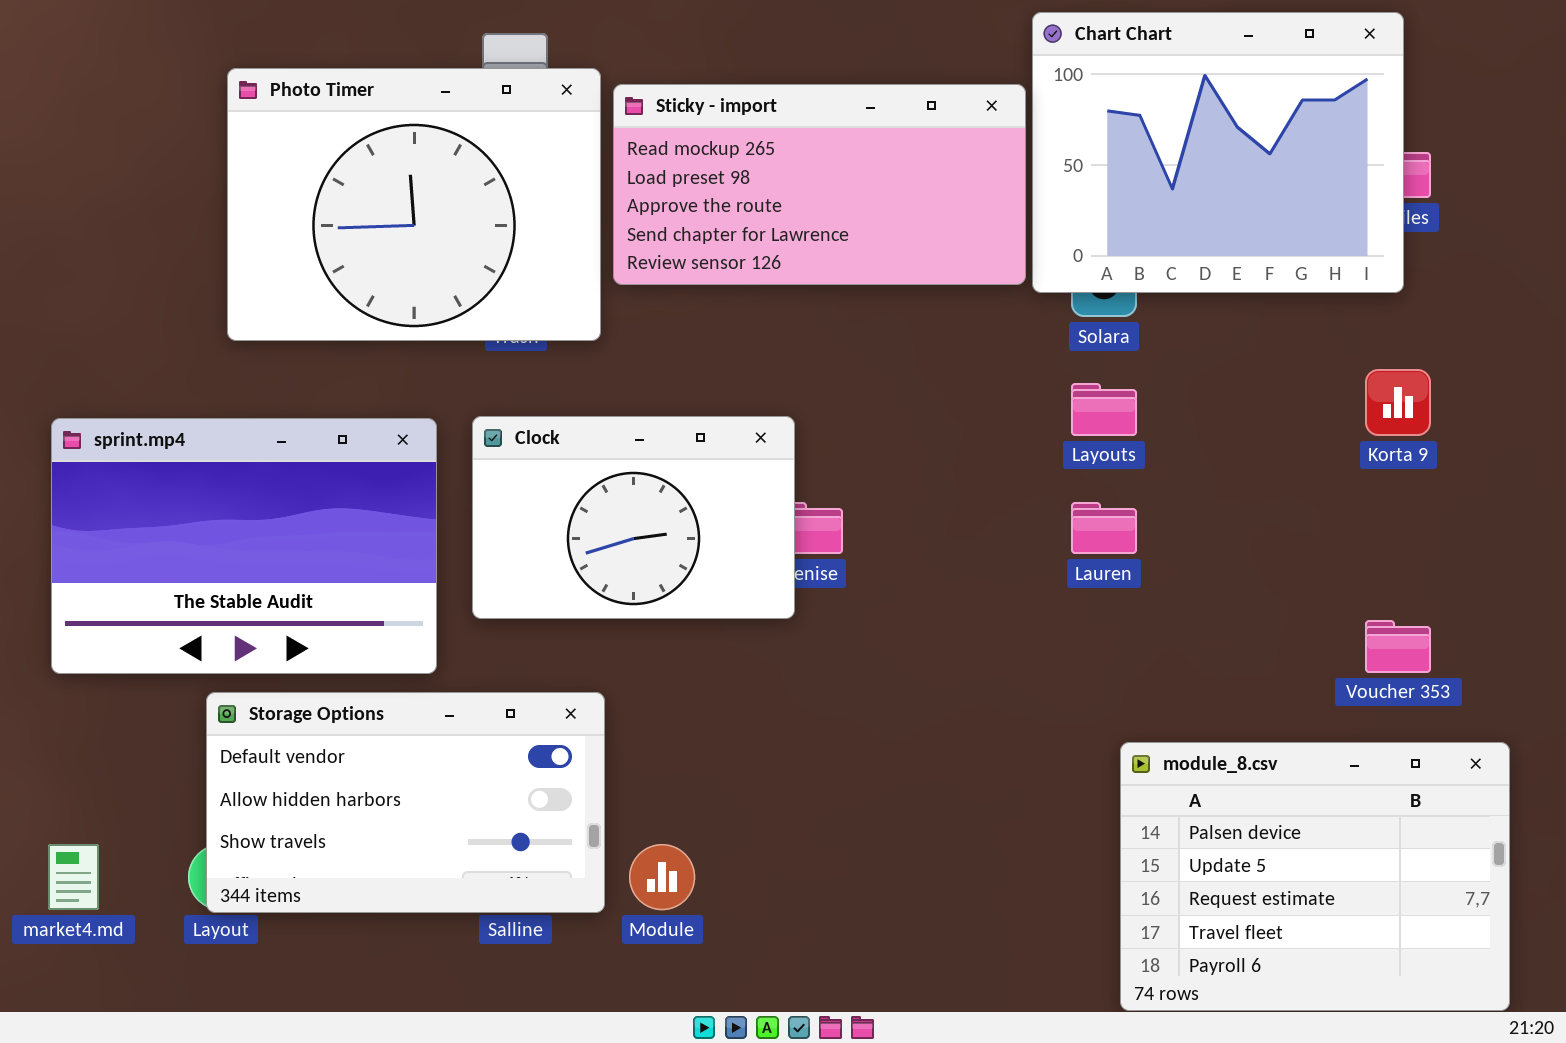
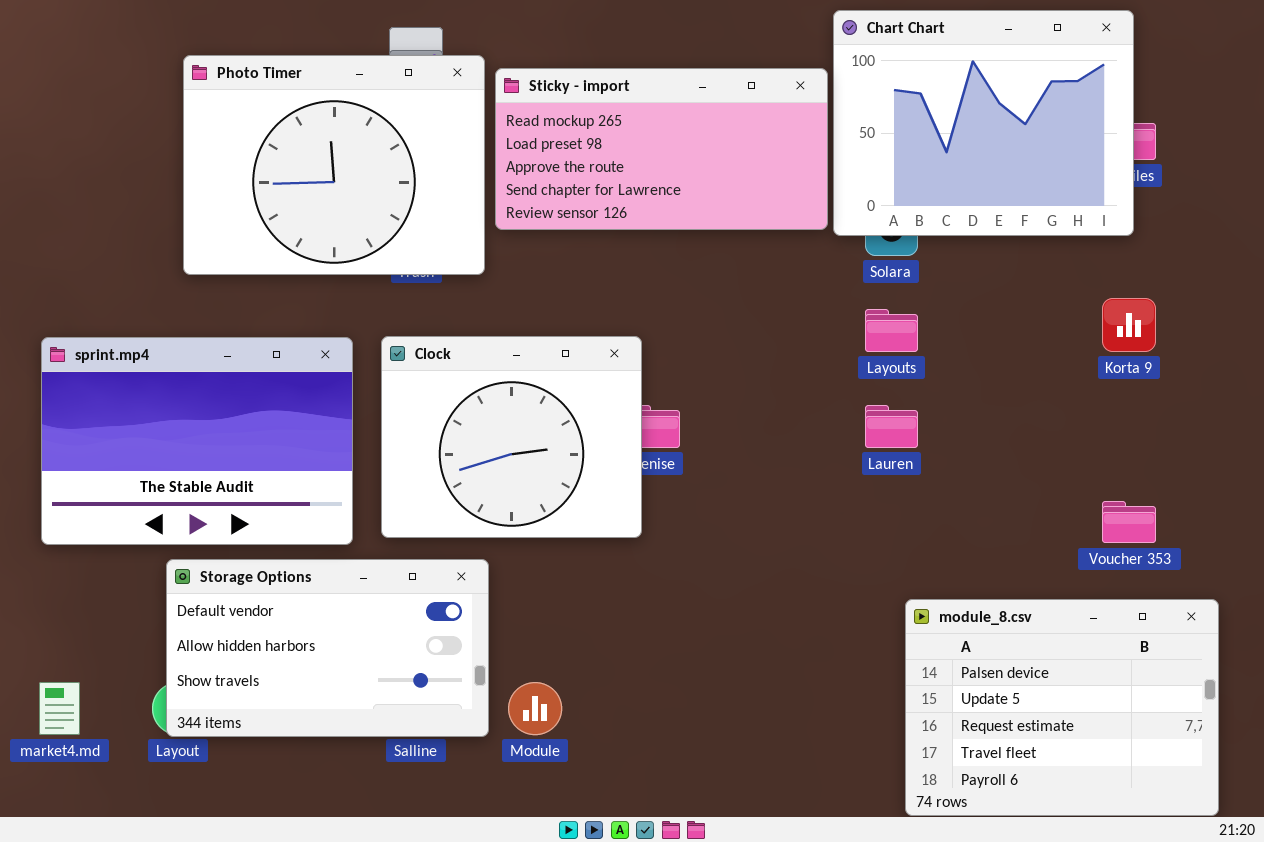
Clock: [472,416,795,619] -> [381,336,642,538], resized

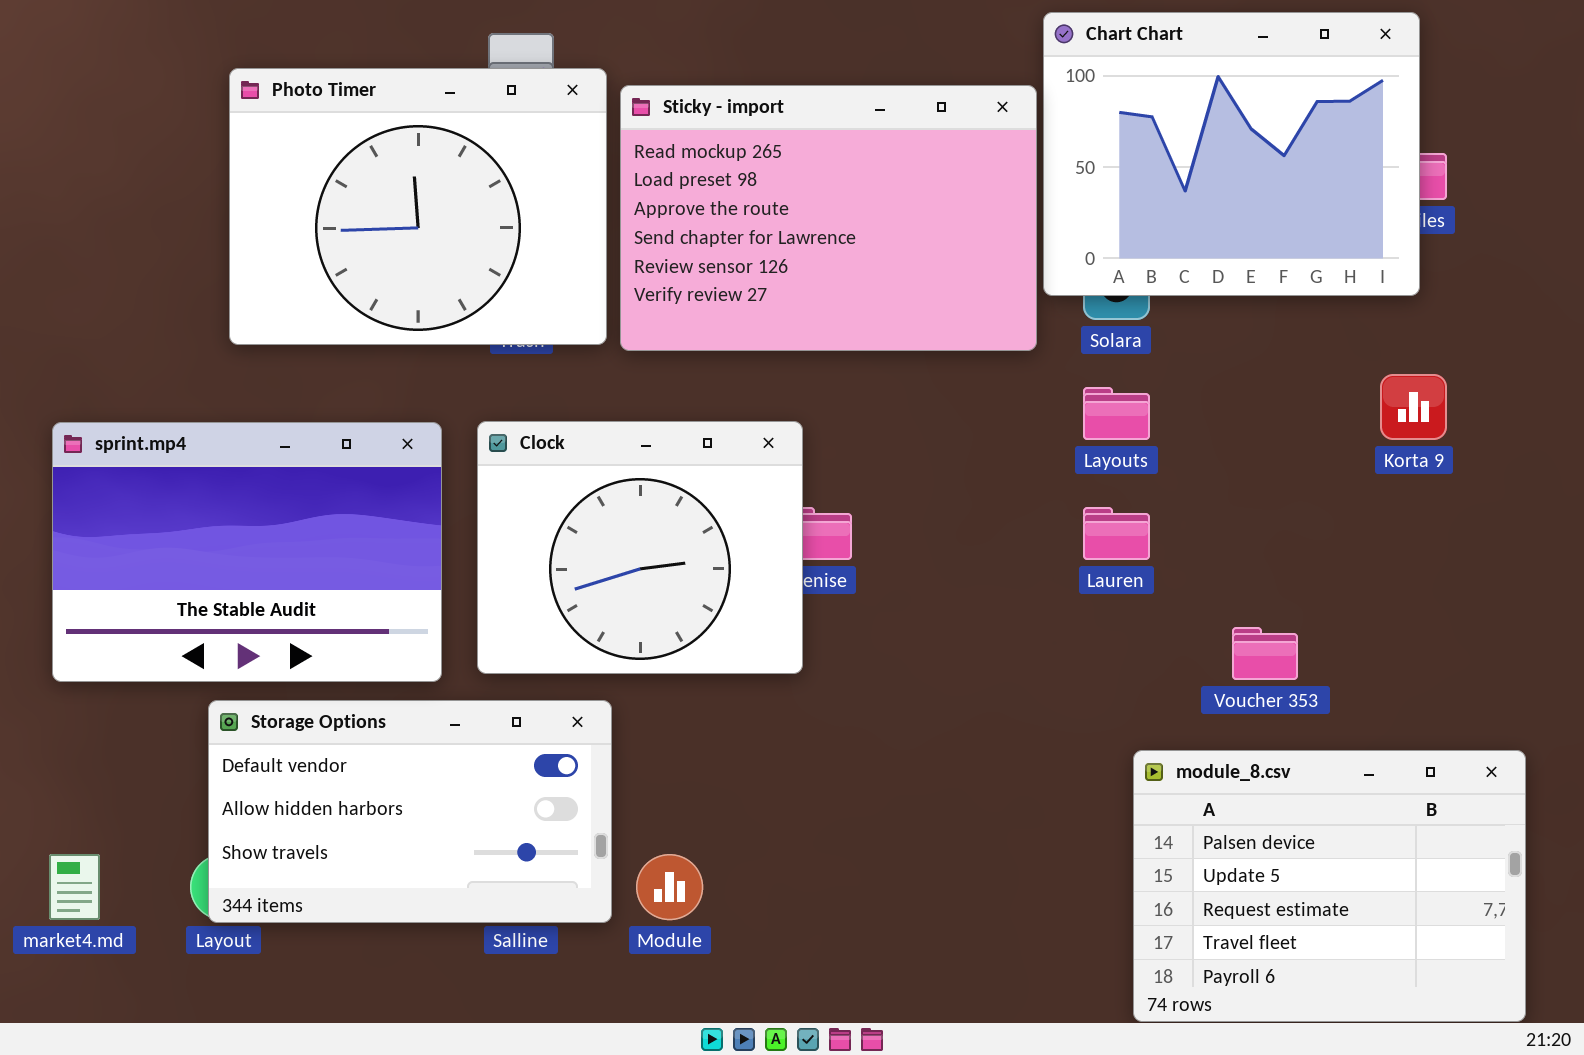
Sticky - import: [495,68,828,230] -> [620,85,1037,351], resized
Voucher 353: [1102,501,1156,543] -> [1232,627,1298,680], moved

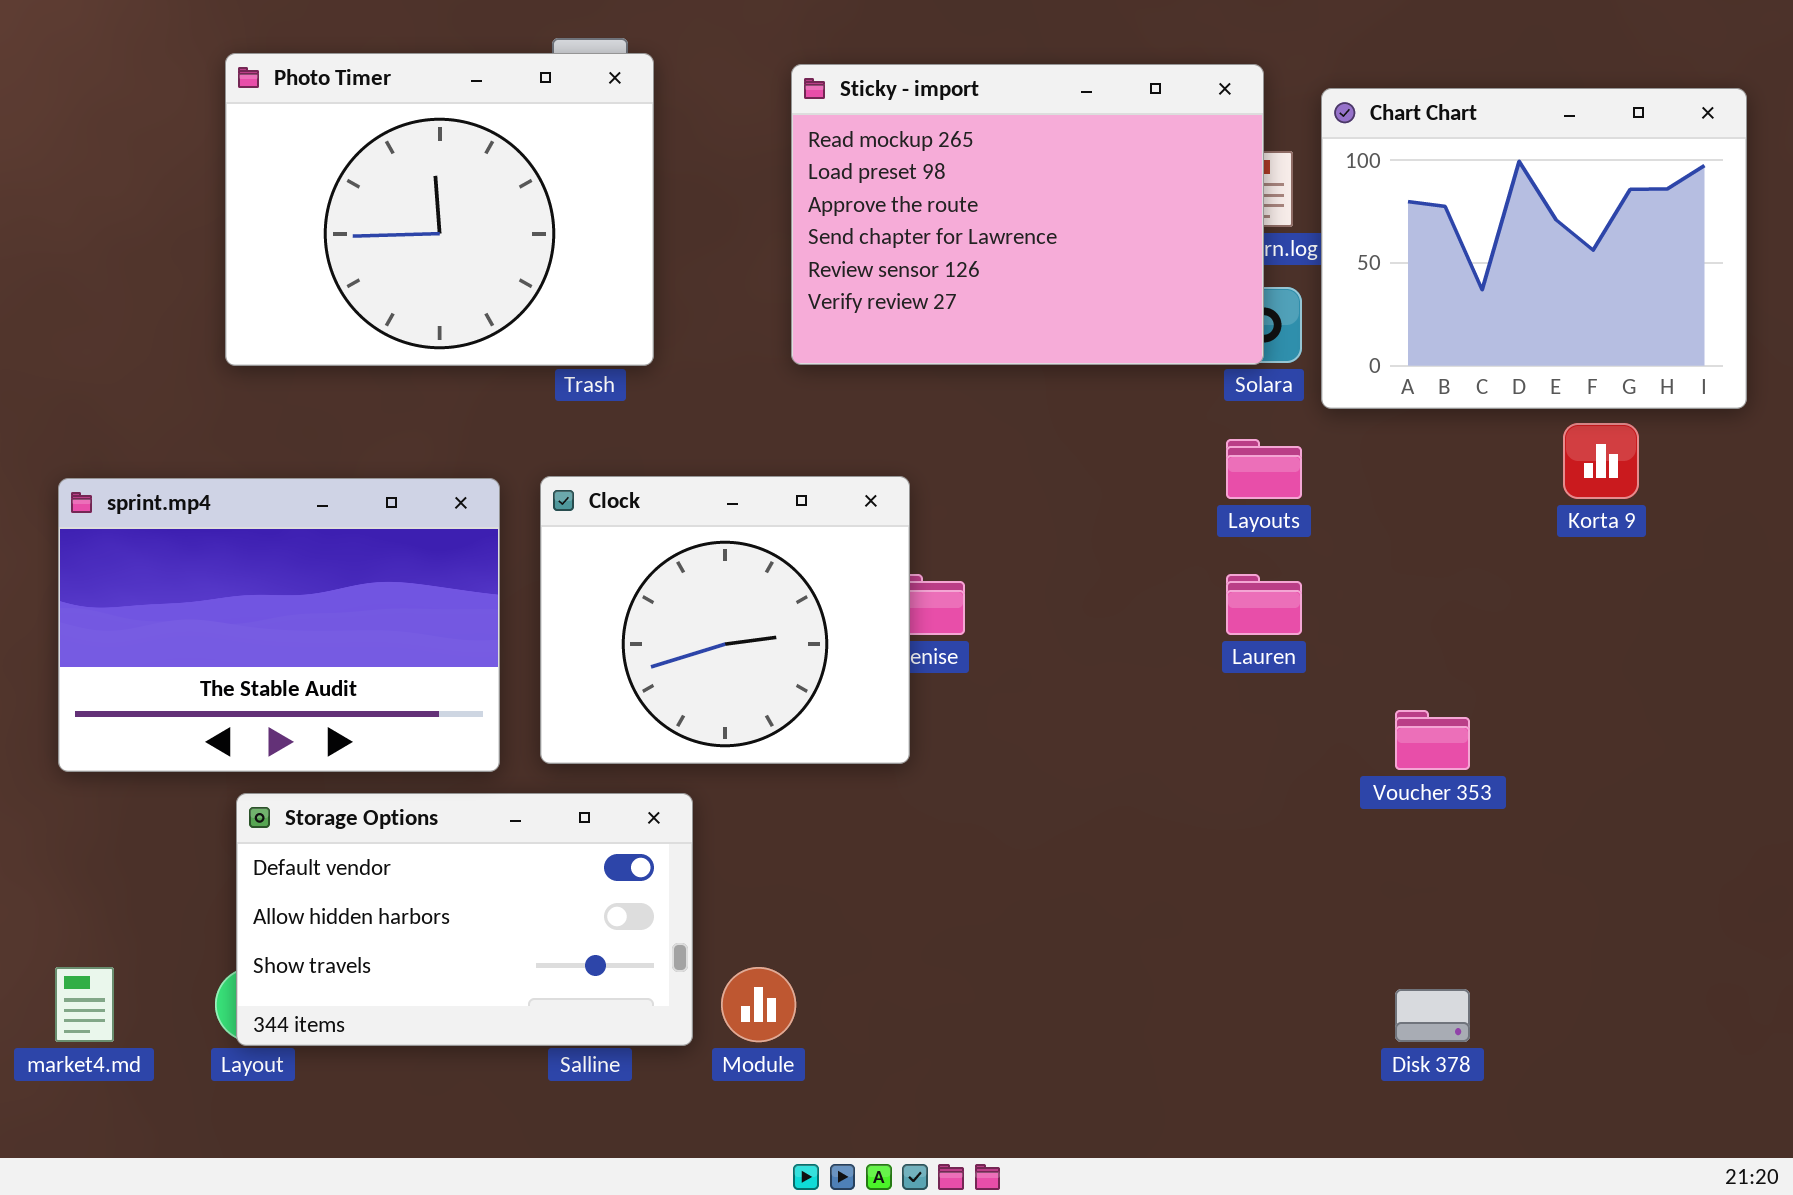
Chart Chart: [1043,12,1420,296] -> [1321,88,1747,409], moved
Photo Timer: [229,68,607,345] -> [225,53,654,366], moved
Sticky - import: [620,85,1037,351] -> [791,64,1264,365], moved
module_8.csv: [1133,750,1526,1022] -> none, closed

